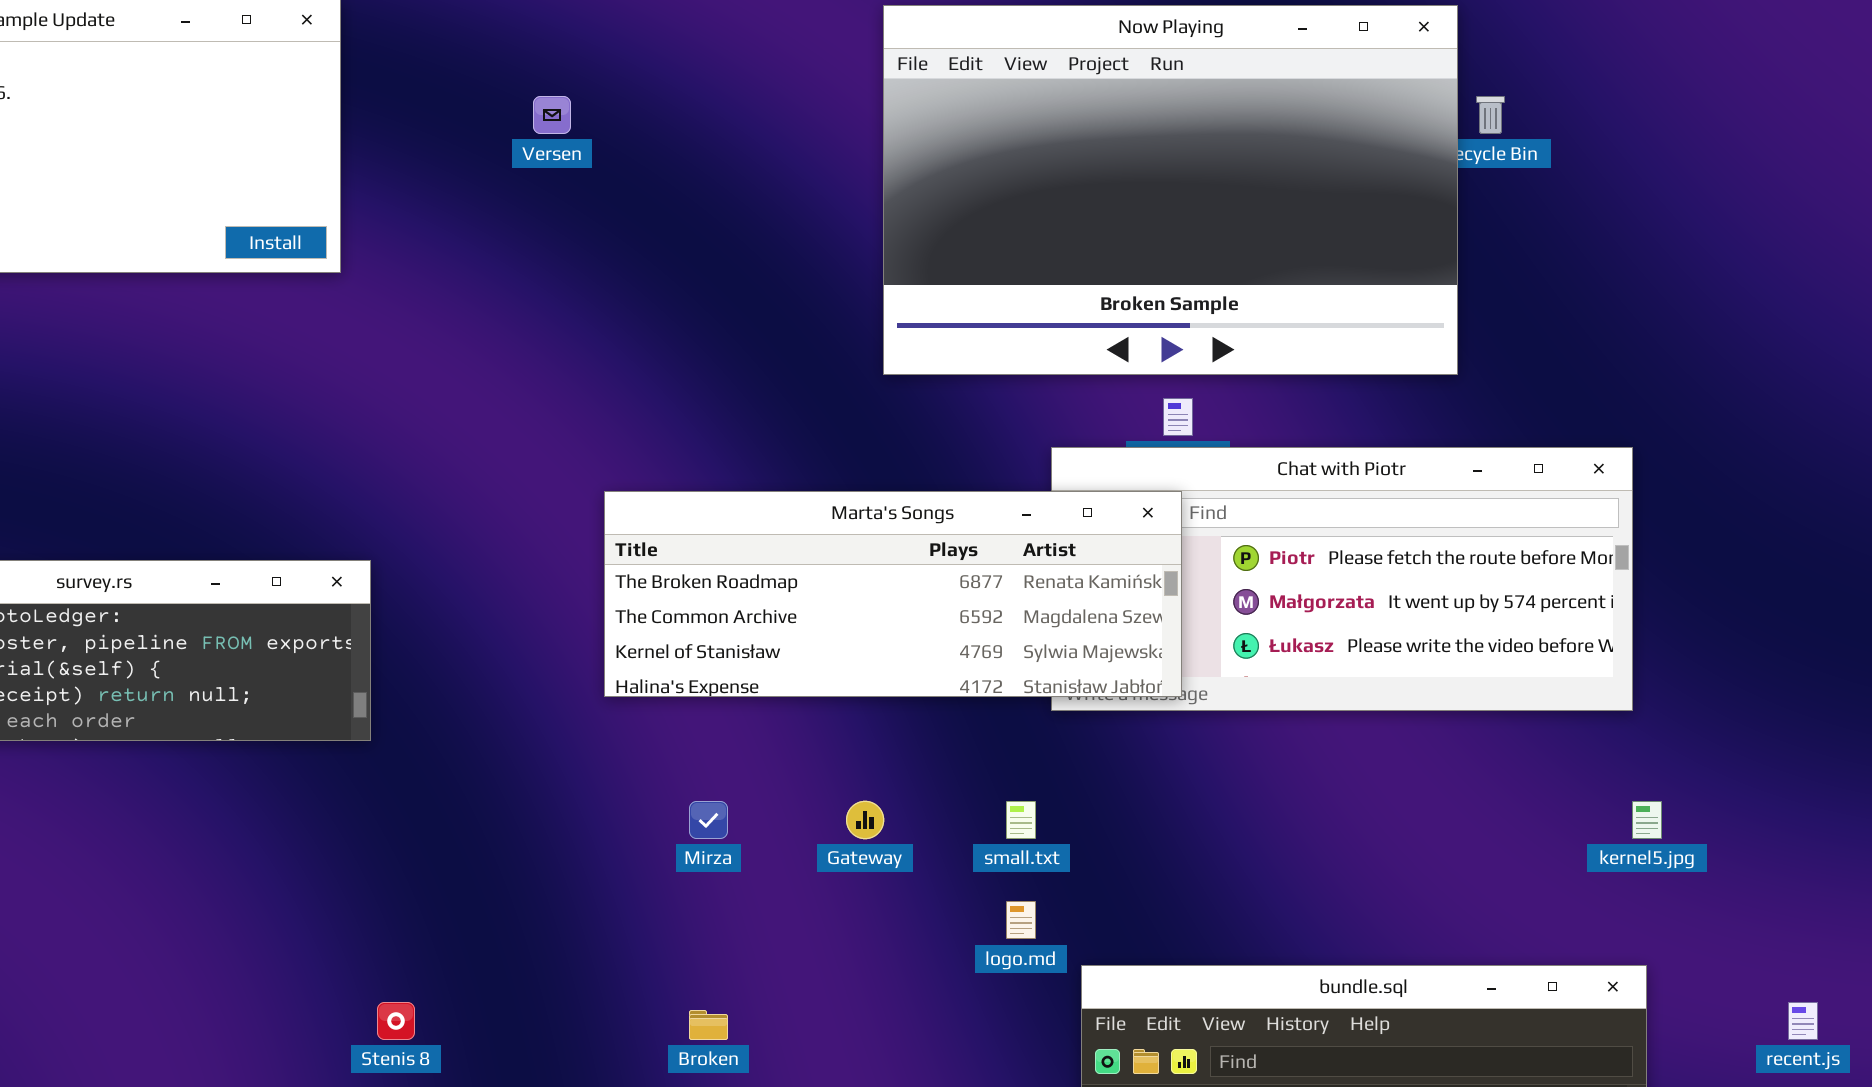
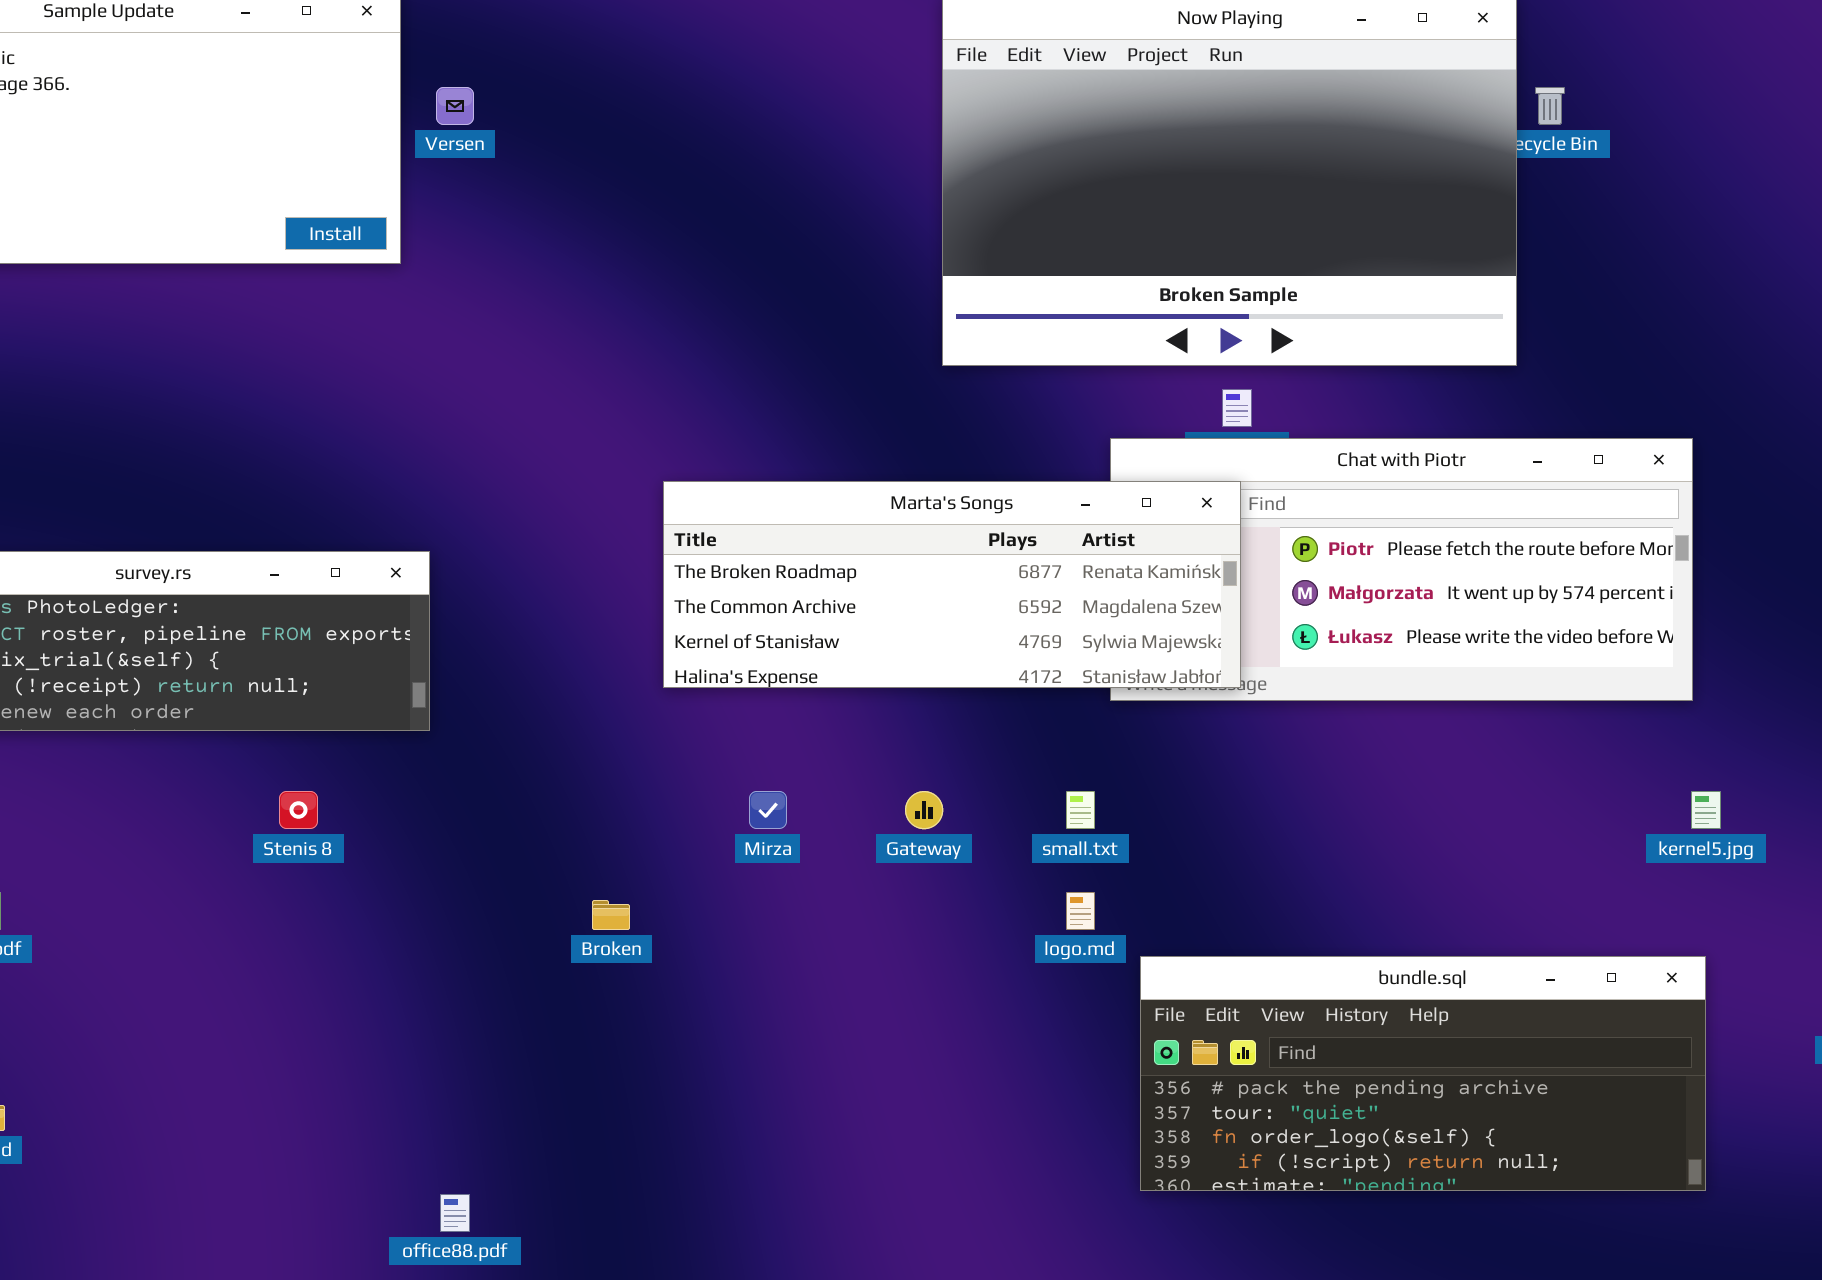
Versen: [533,96,571,134] -> [436,87,474,125], moved
Stenis 8: [377,1002,415,1040] -> [279,791,318,829], moved
Broken: [689,1010,728,1040] -> [592,900,630,930], moved

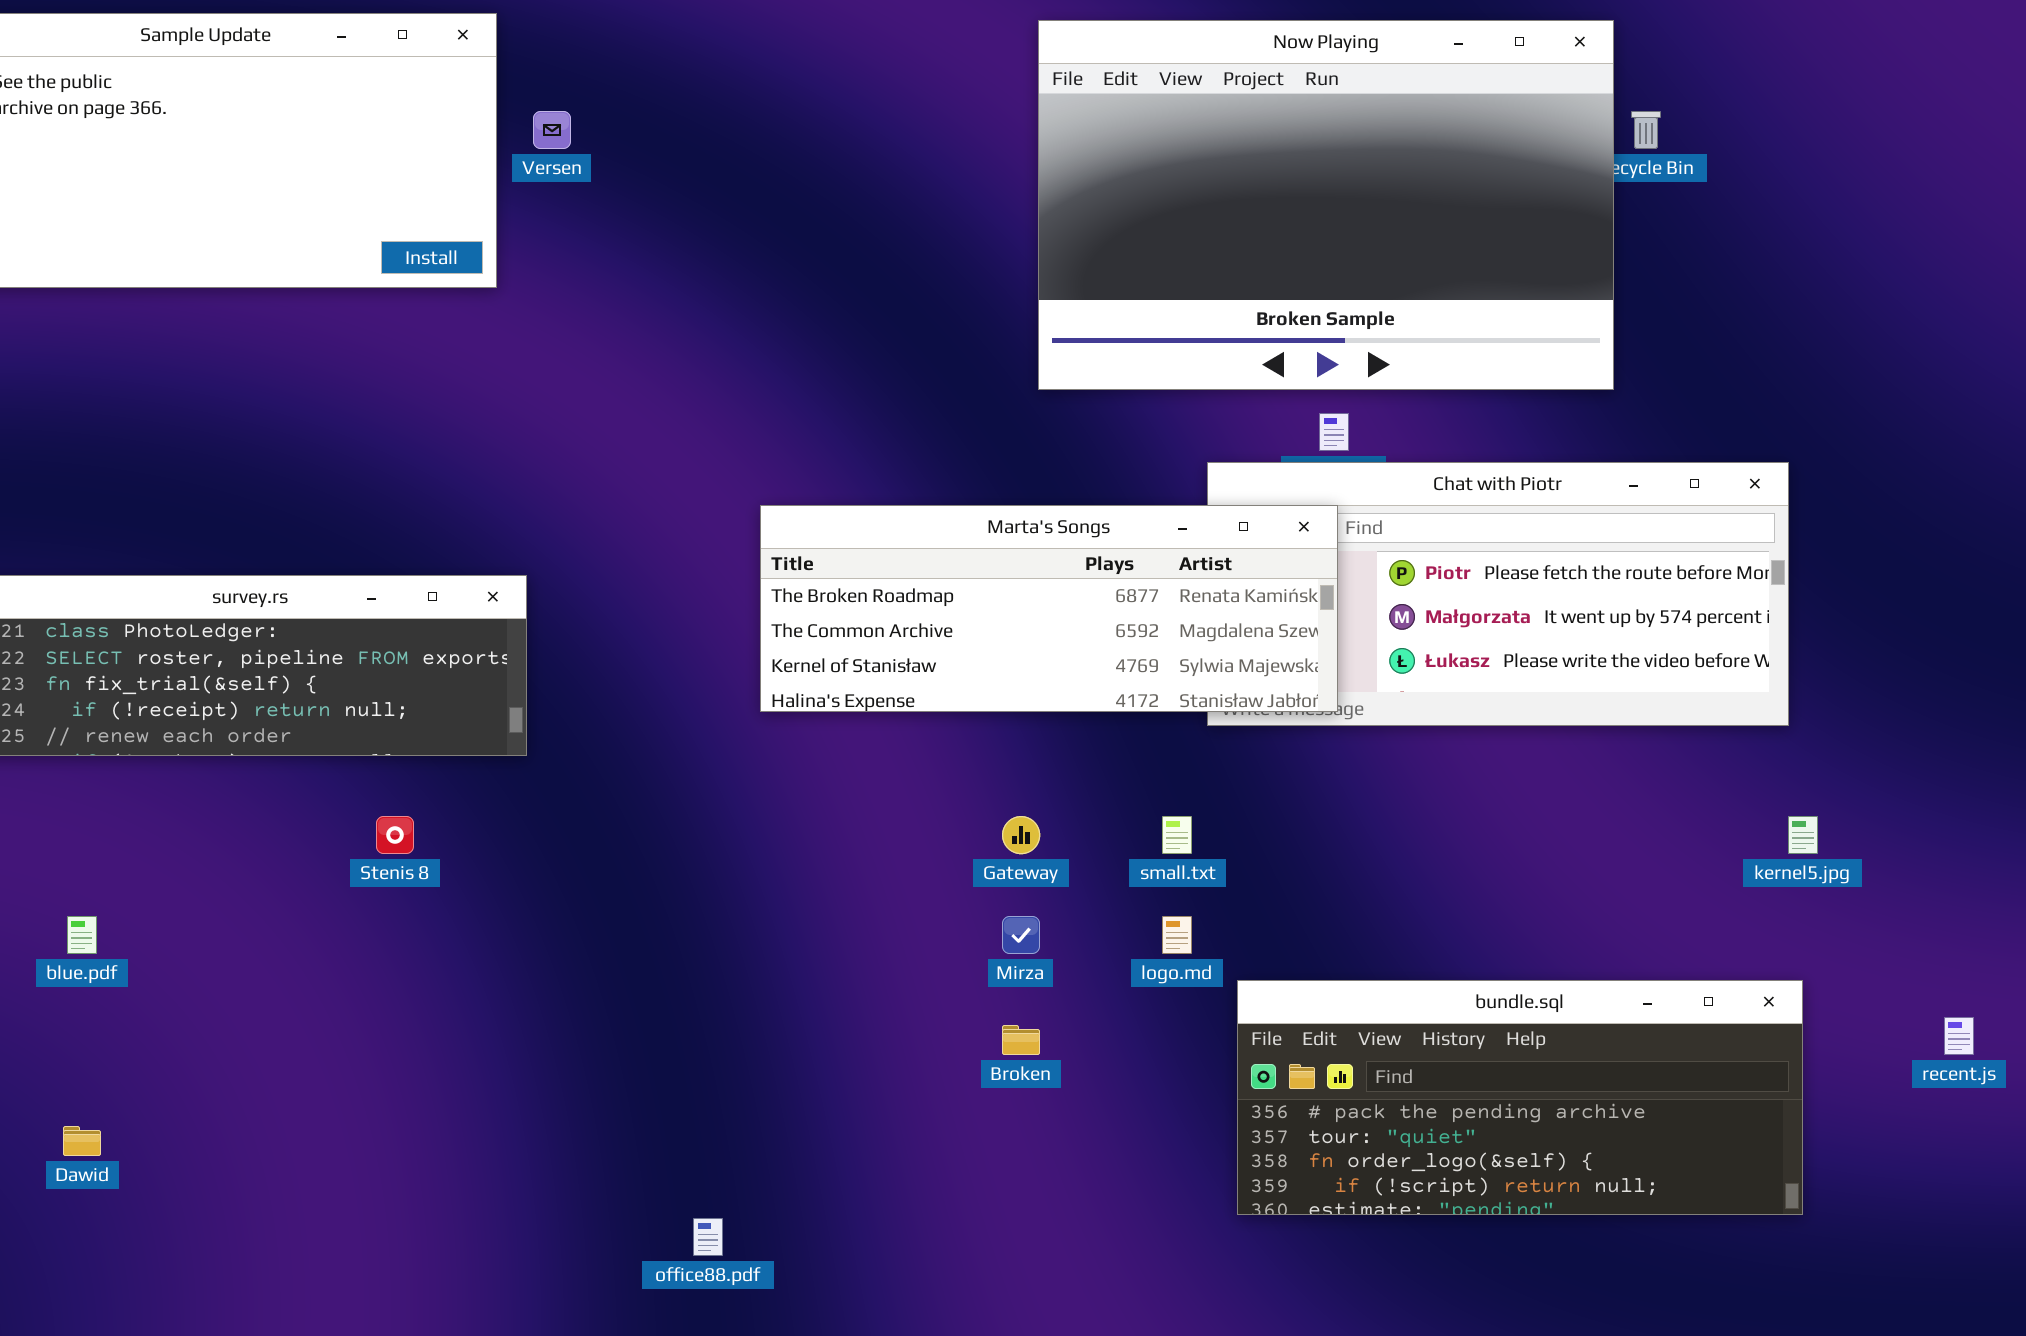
Mirza: [749,791,787,829] -> [1002,916,1040,954], moved
Broken: [592,900,630,930] -> [1002,1025,1040,1055], moved
office88.pdf: [440,1194,470,1232] -> [693,1218,723,1256], moved

